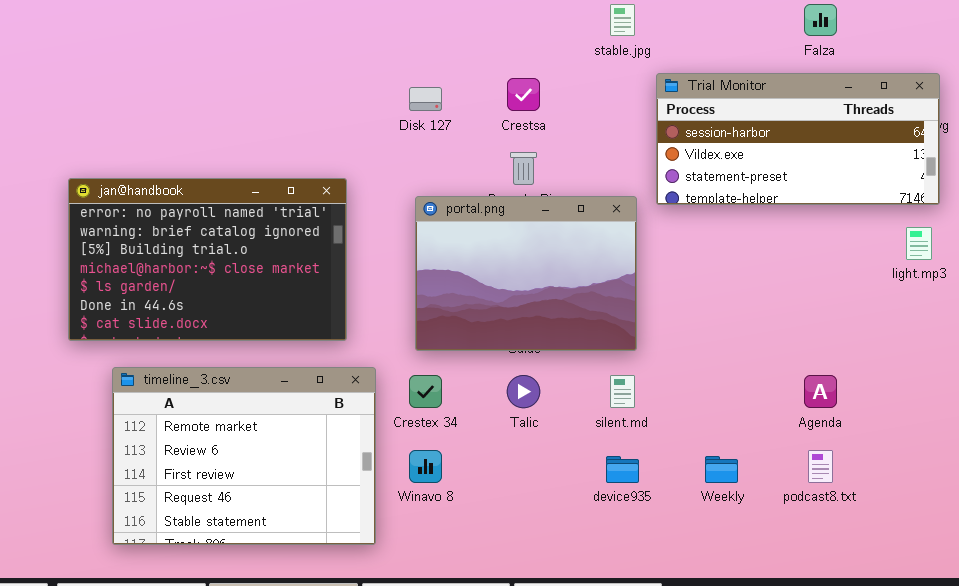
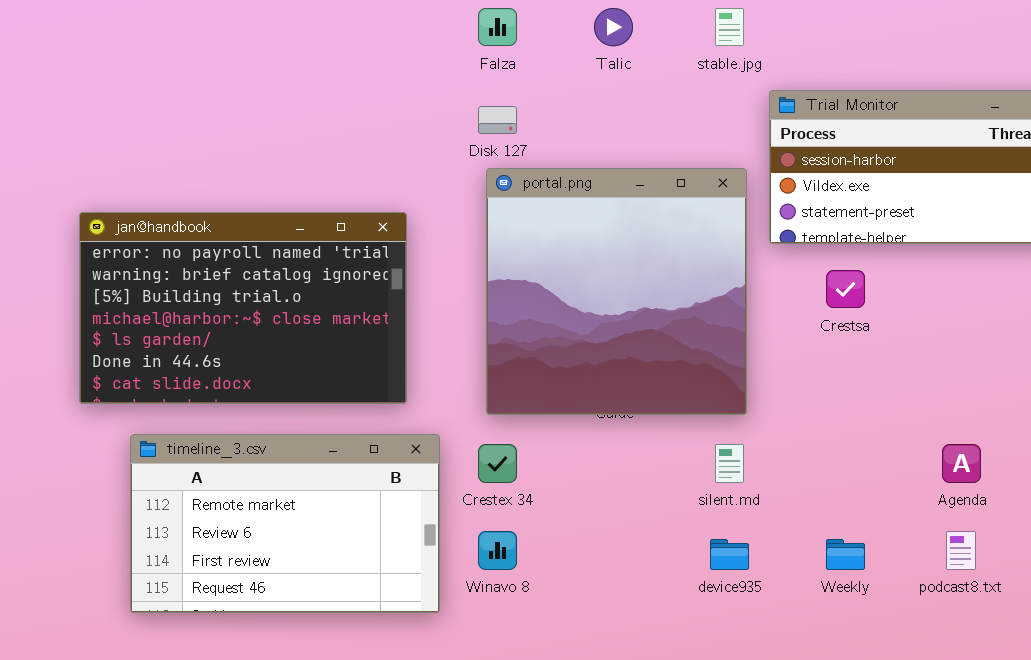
Falza: [804,4,837,36] -> [478,8,517,46], moved
Crestsa: [507,78,540,111] -> [826,270,865,308], moved
portal.png: [415,196,637,351] -> [486,168,747,415], resized
timeline_3.csv: [112,367,376,545] -> [130,434,440,613], resized
Talic: [507,375,540,408] -> [594,8,633,46], moved

